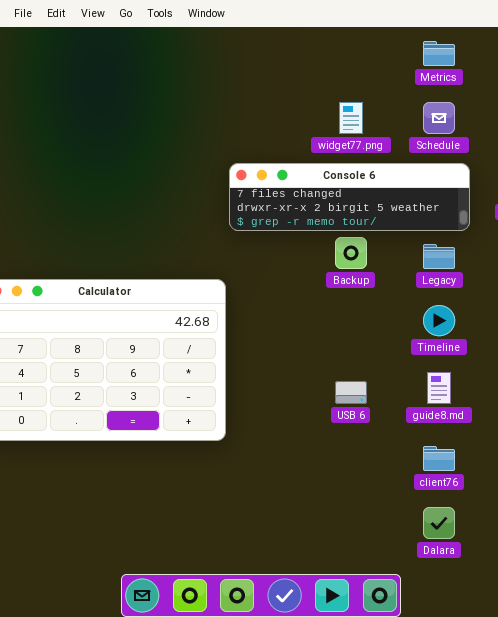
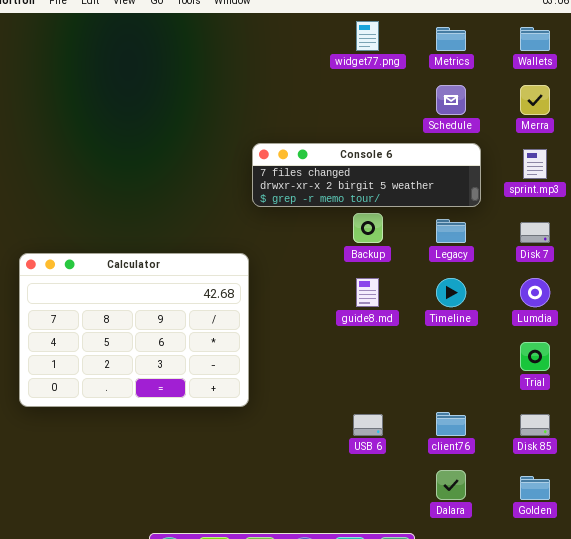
widget77.png: [339,102,363,134] -> [356,21,379,51], moved
guide8.md: [427,372,451,404] -> [356,278,379,307], moved
USB 6: [335,381,367,404] -> [353,414,383,436], moved

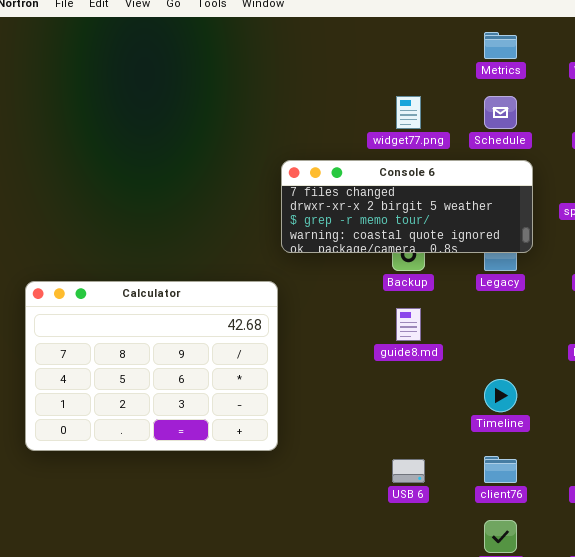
widget77.png: [356,21,379,51] -> [396,96,421,129], moved
Console 6: [252,143,481,207] -> [281,160,533,253], resized
Timeline: [436,278,466,307] -> [484,379,517,412], moved

